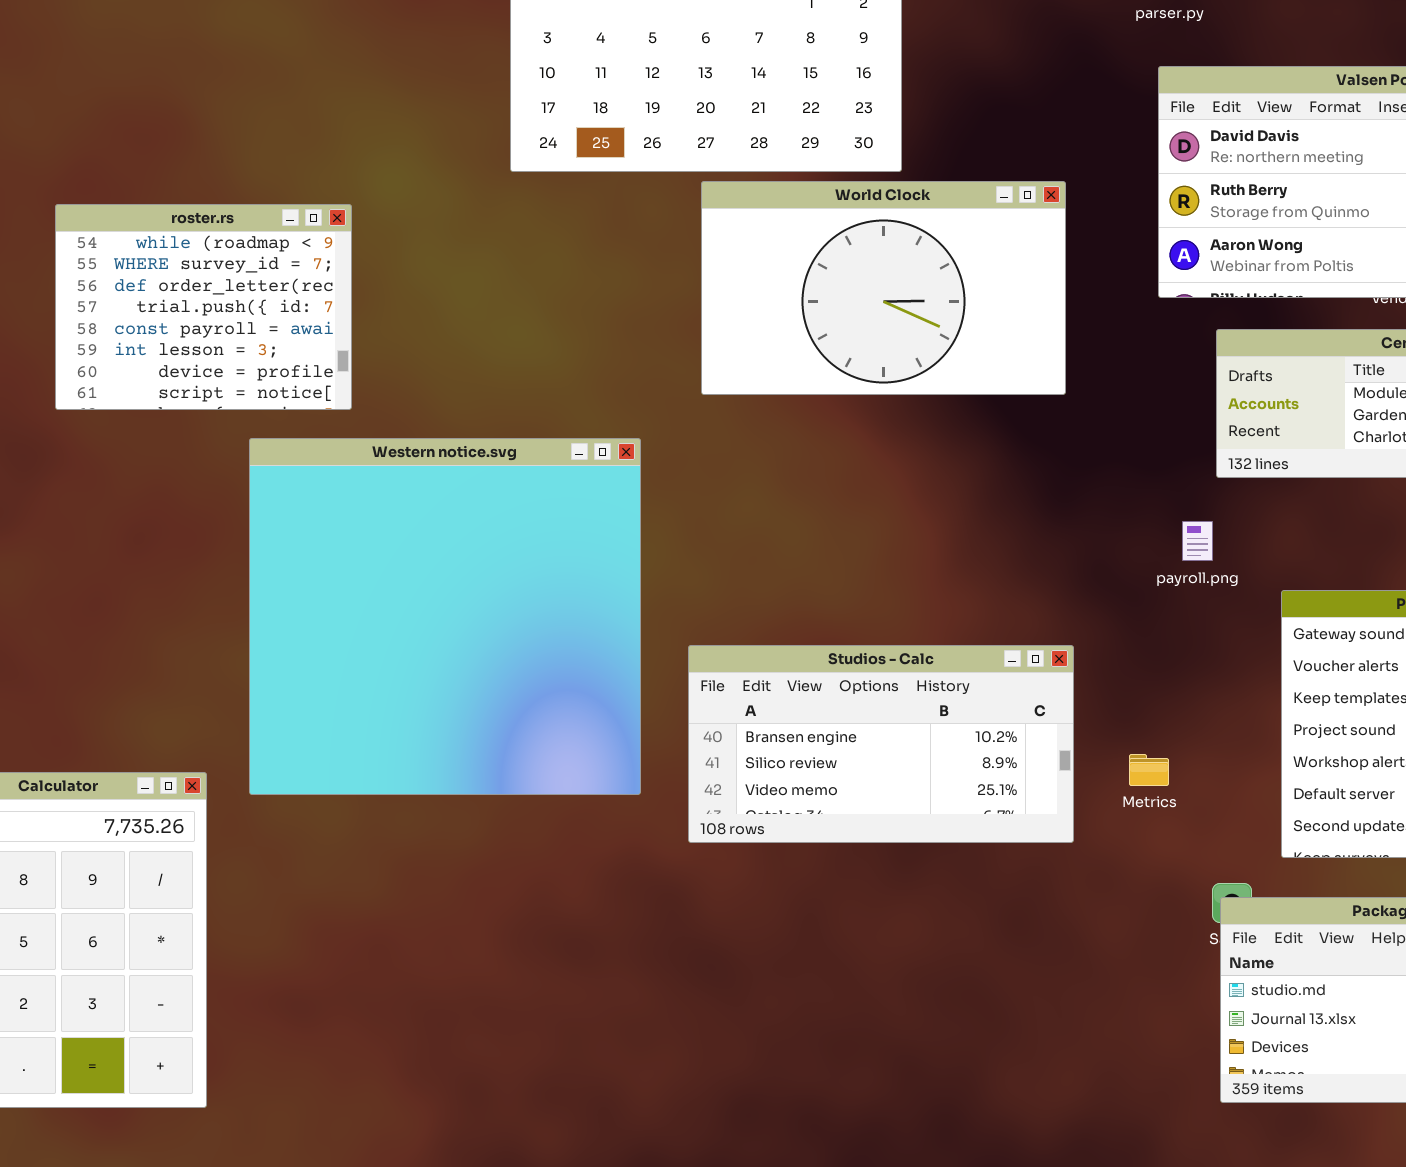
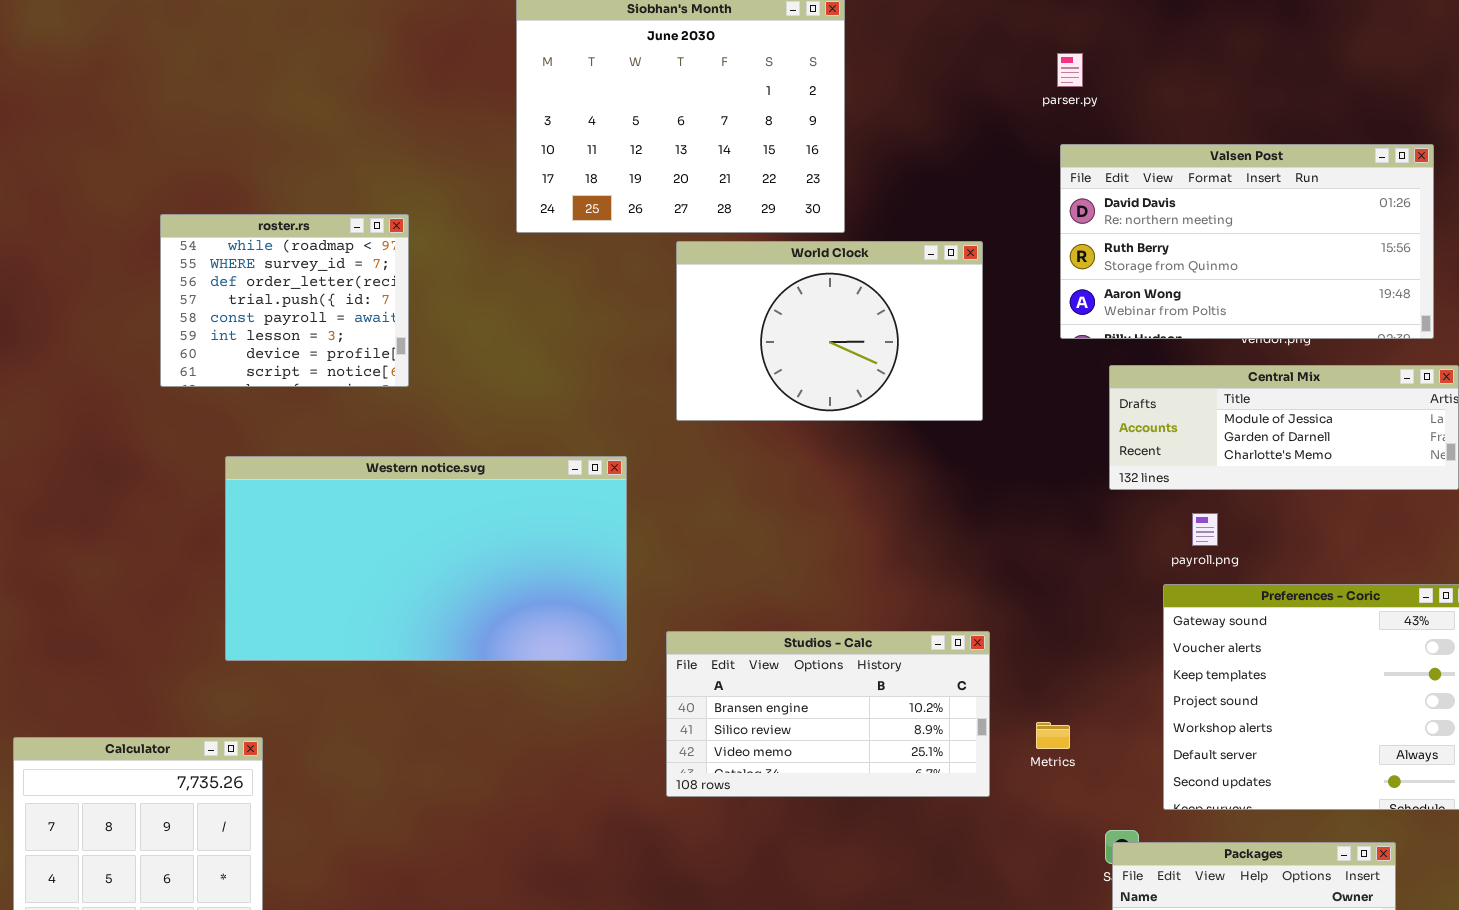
roster.rs: [55,204,352,410] -> [160,214,409,387], moved
Western notice.svg: [249,438,641,795] -> [225,456,627,661], resized
payroll.png: [1182,521,1213,561] -> [1192,513,1218,546], moved

